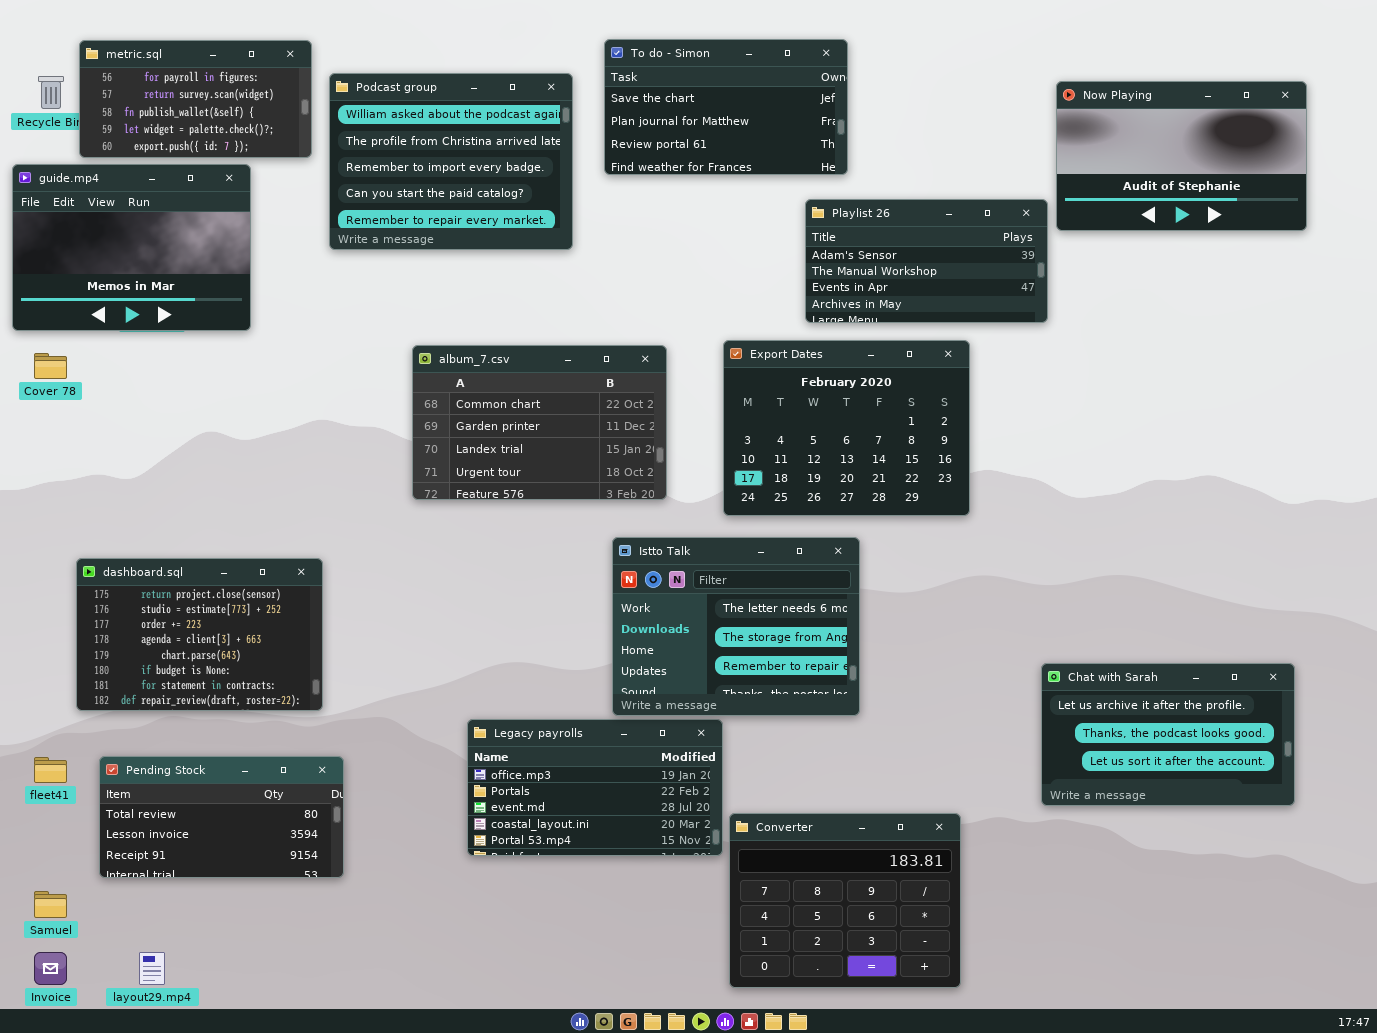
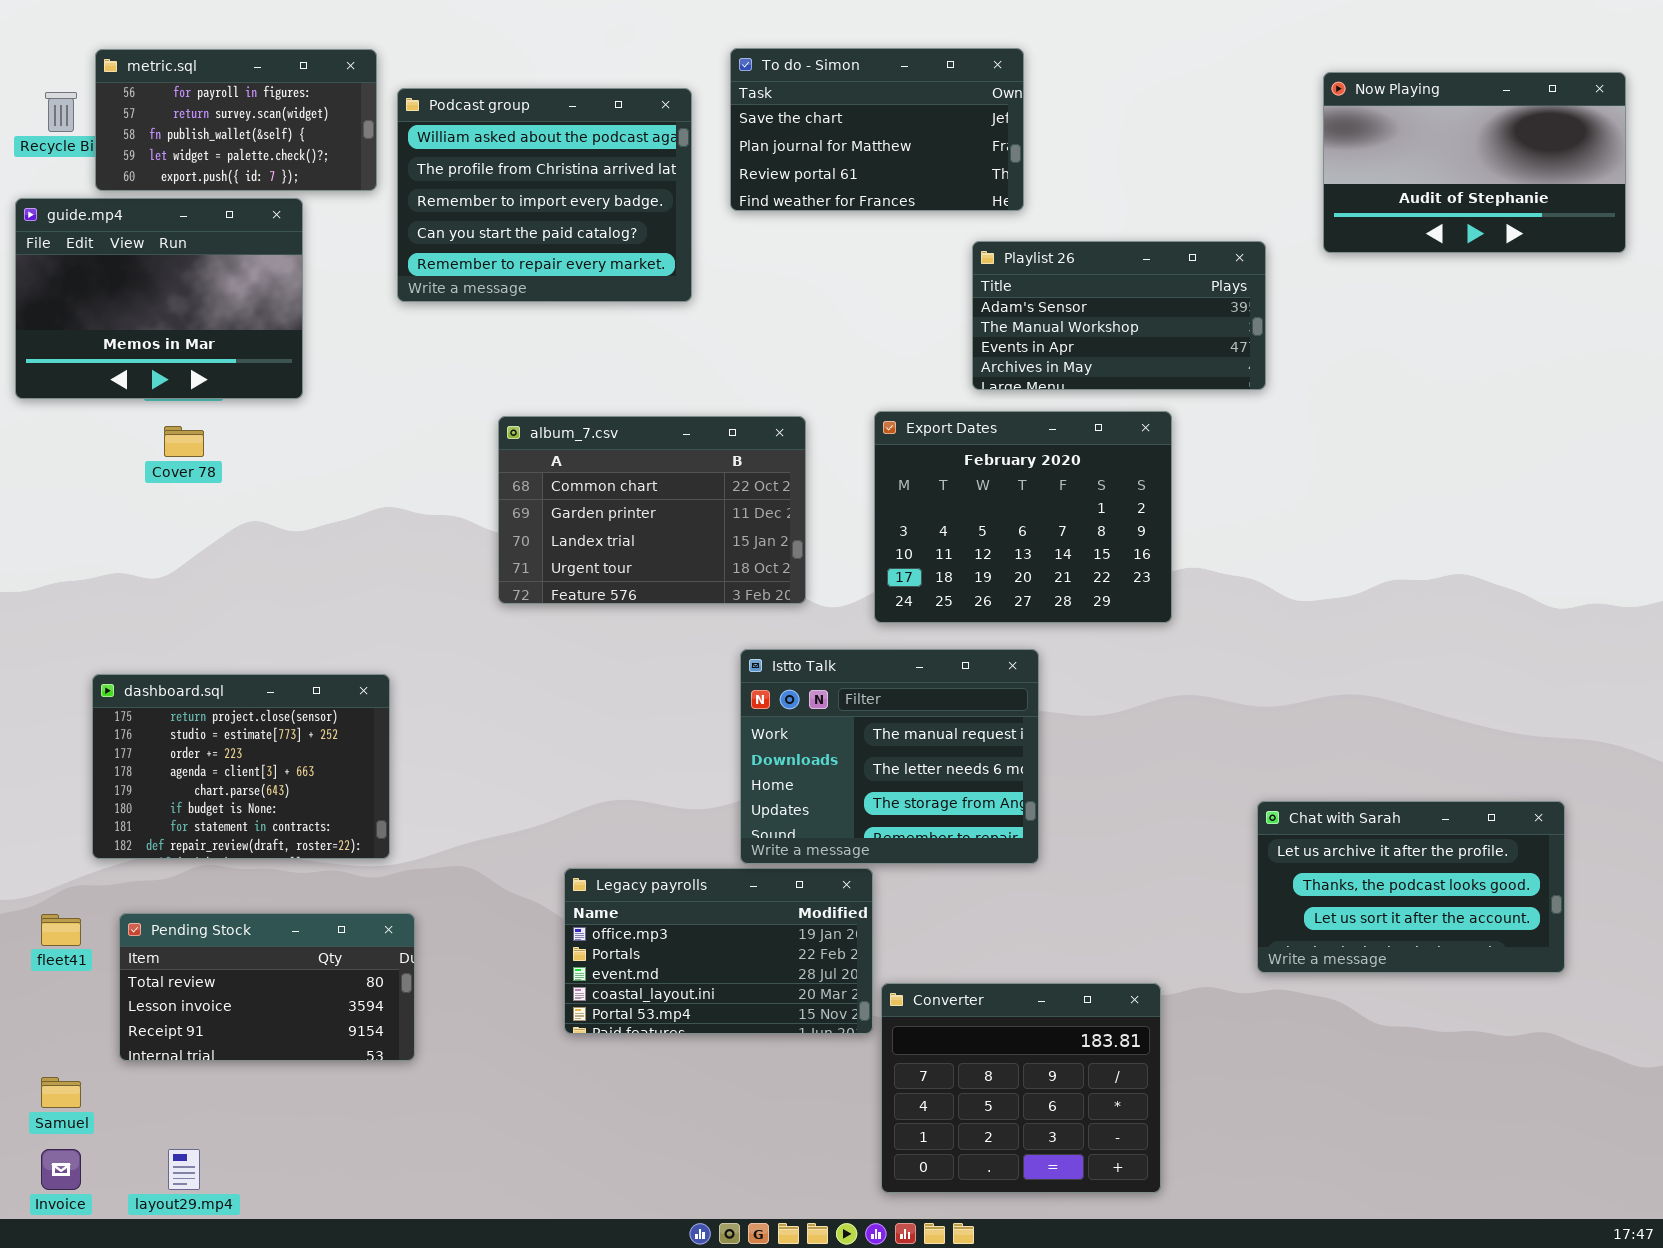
Now Playing: [1056,81,1307,231] -> [1323,72,1626,253], moved
Cover 78: [34,353,67,379] -> [164,426,204,457], moved
Istto Talk: [612,537,860,716] -> [740,649,1039,864], scrolled up 1 row

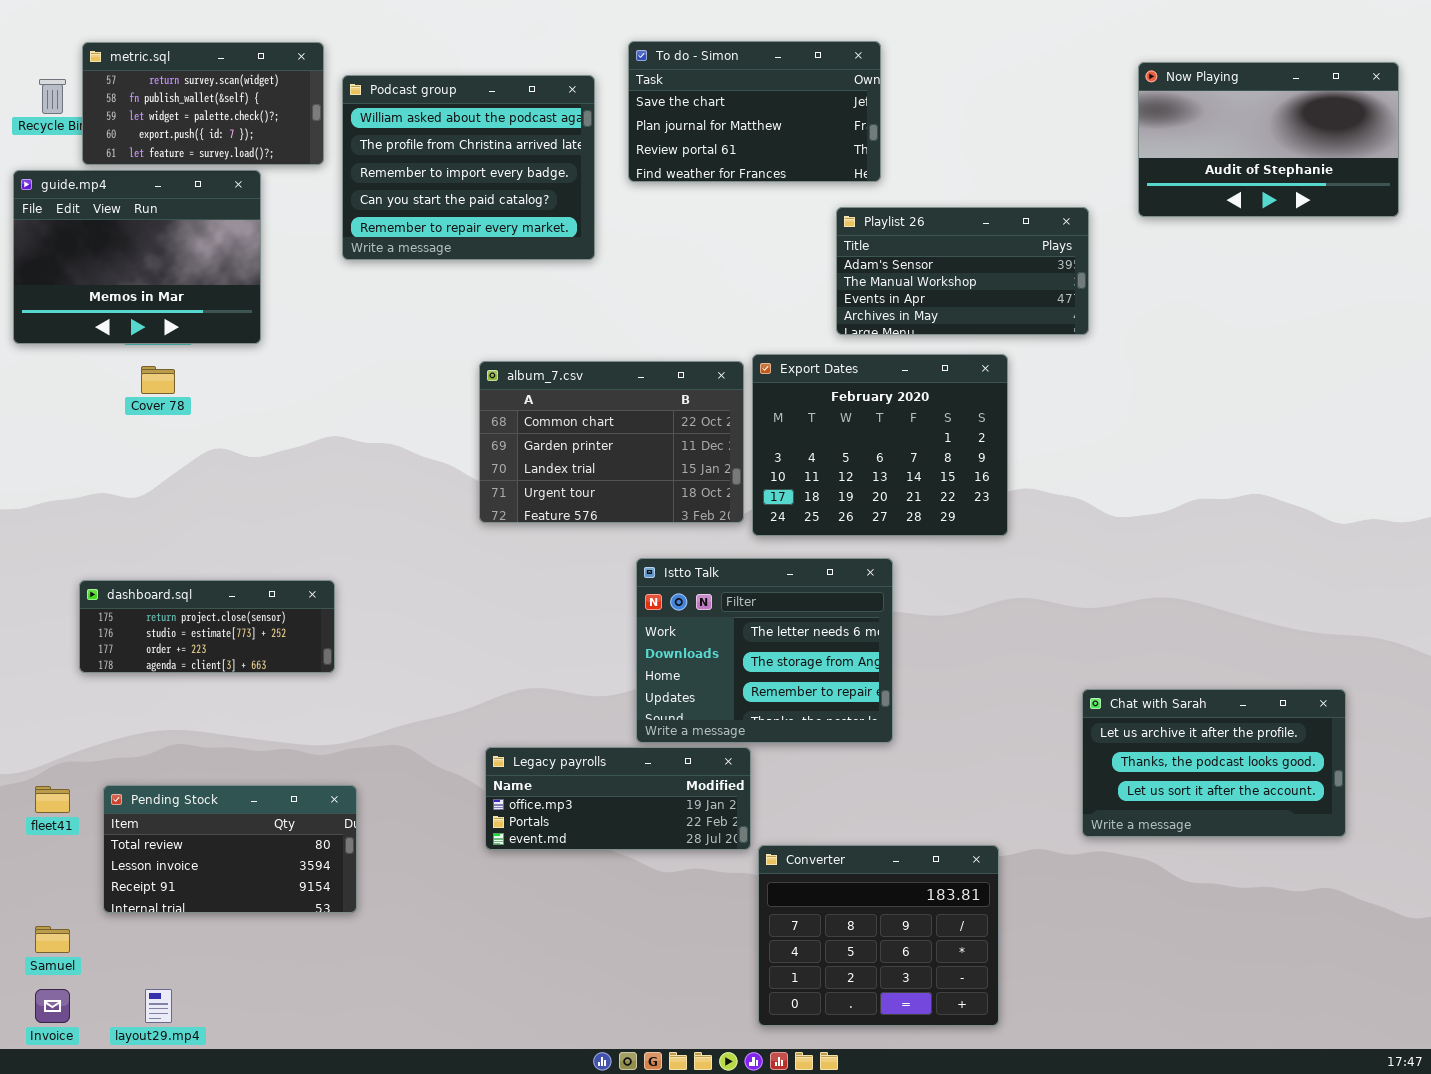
metric.sql: [95,49,377,191] -> [82,42,324,165], scrolled down 1 row
album_7.csv: [498,416,806,604] -> [479,361,744,523], moved
Istto Talk: [740,649,1039,864] -> [636,558,893,743], scrolled down 1 row
dashboard.sql: [92,674,390,859] -> [79,580,335,673], resized
Legacy payrolls: [564,868,873,1034] -> [485,747,751,850], resized

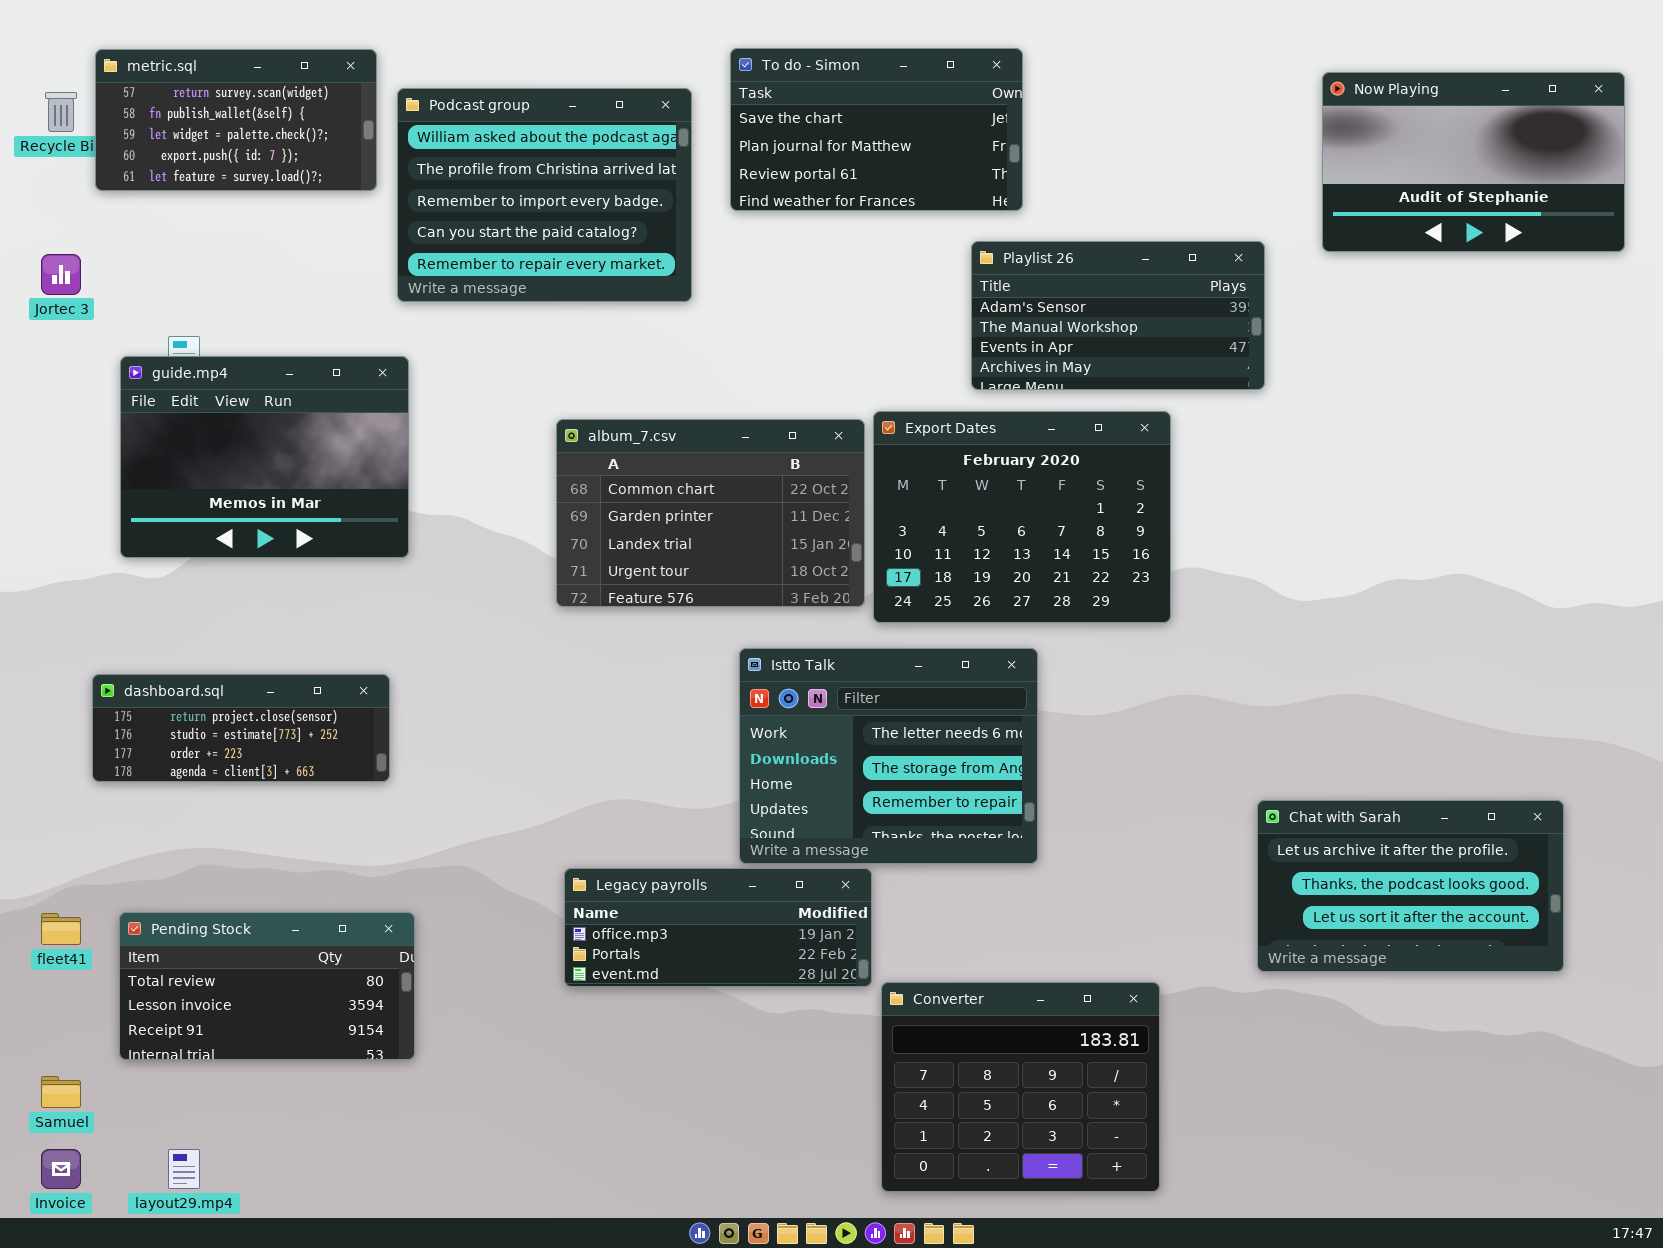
guide.mp4: [13,170,261,344] -> [120,356,409,558], moved

